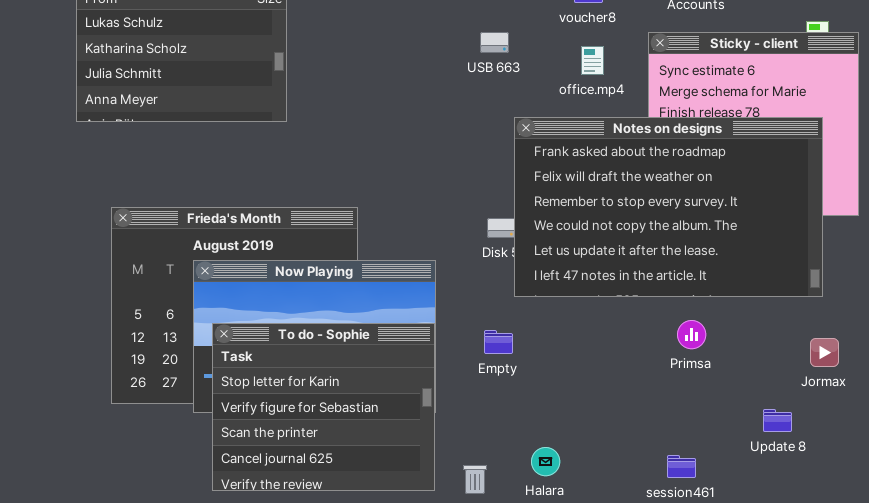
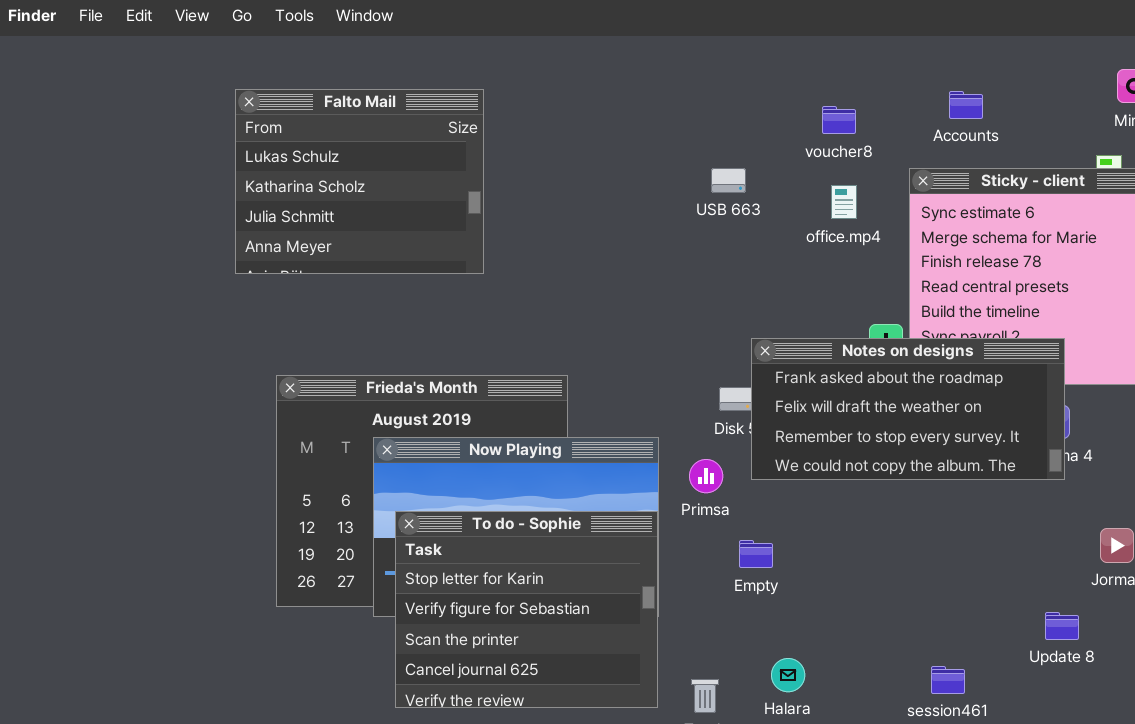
Notes on designs: [514,117,823,297] -> [751,338,1065,480], resized
Primsa: [677,320,706,349] -> [689,459,723,493], moved
Empty: [484,330,513,354] -> [739,540,773,568], moved

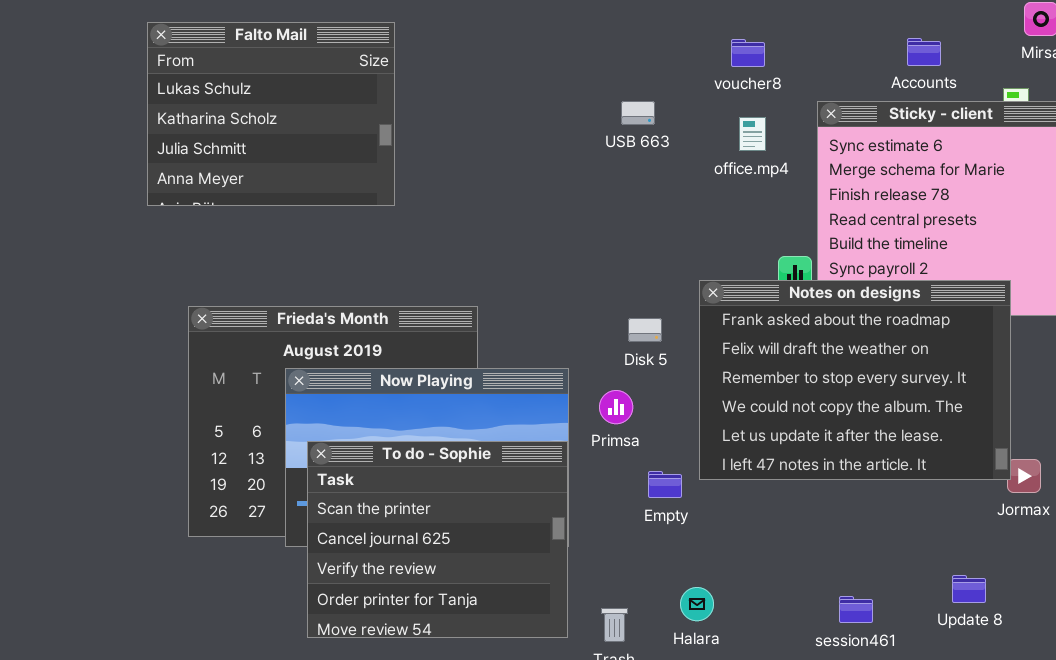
Accounts: [949,91,983,119] -> [907,38,941,66], moved
Notes on designs: [751,338,1065,480] -> [699,280,1011,480], moved, resized
To do - Sophie: [395,511,658,708] -> [307,441,568,638], scrolled down 2 rows
Update 8: [1045,612,1079,640] -> [952,575,986,603], moved

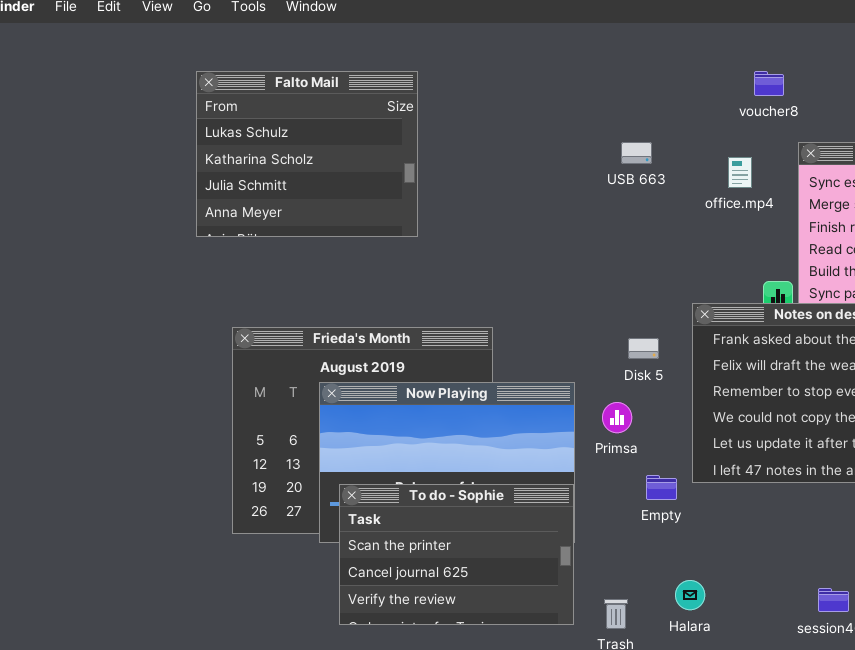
voucher8: [731,39,765,67] -> [754,71,784,96], moved
To do - Sophie: [307,441,568,638] -> [339,484,574,625], resized

